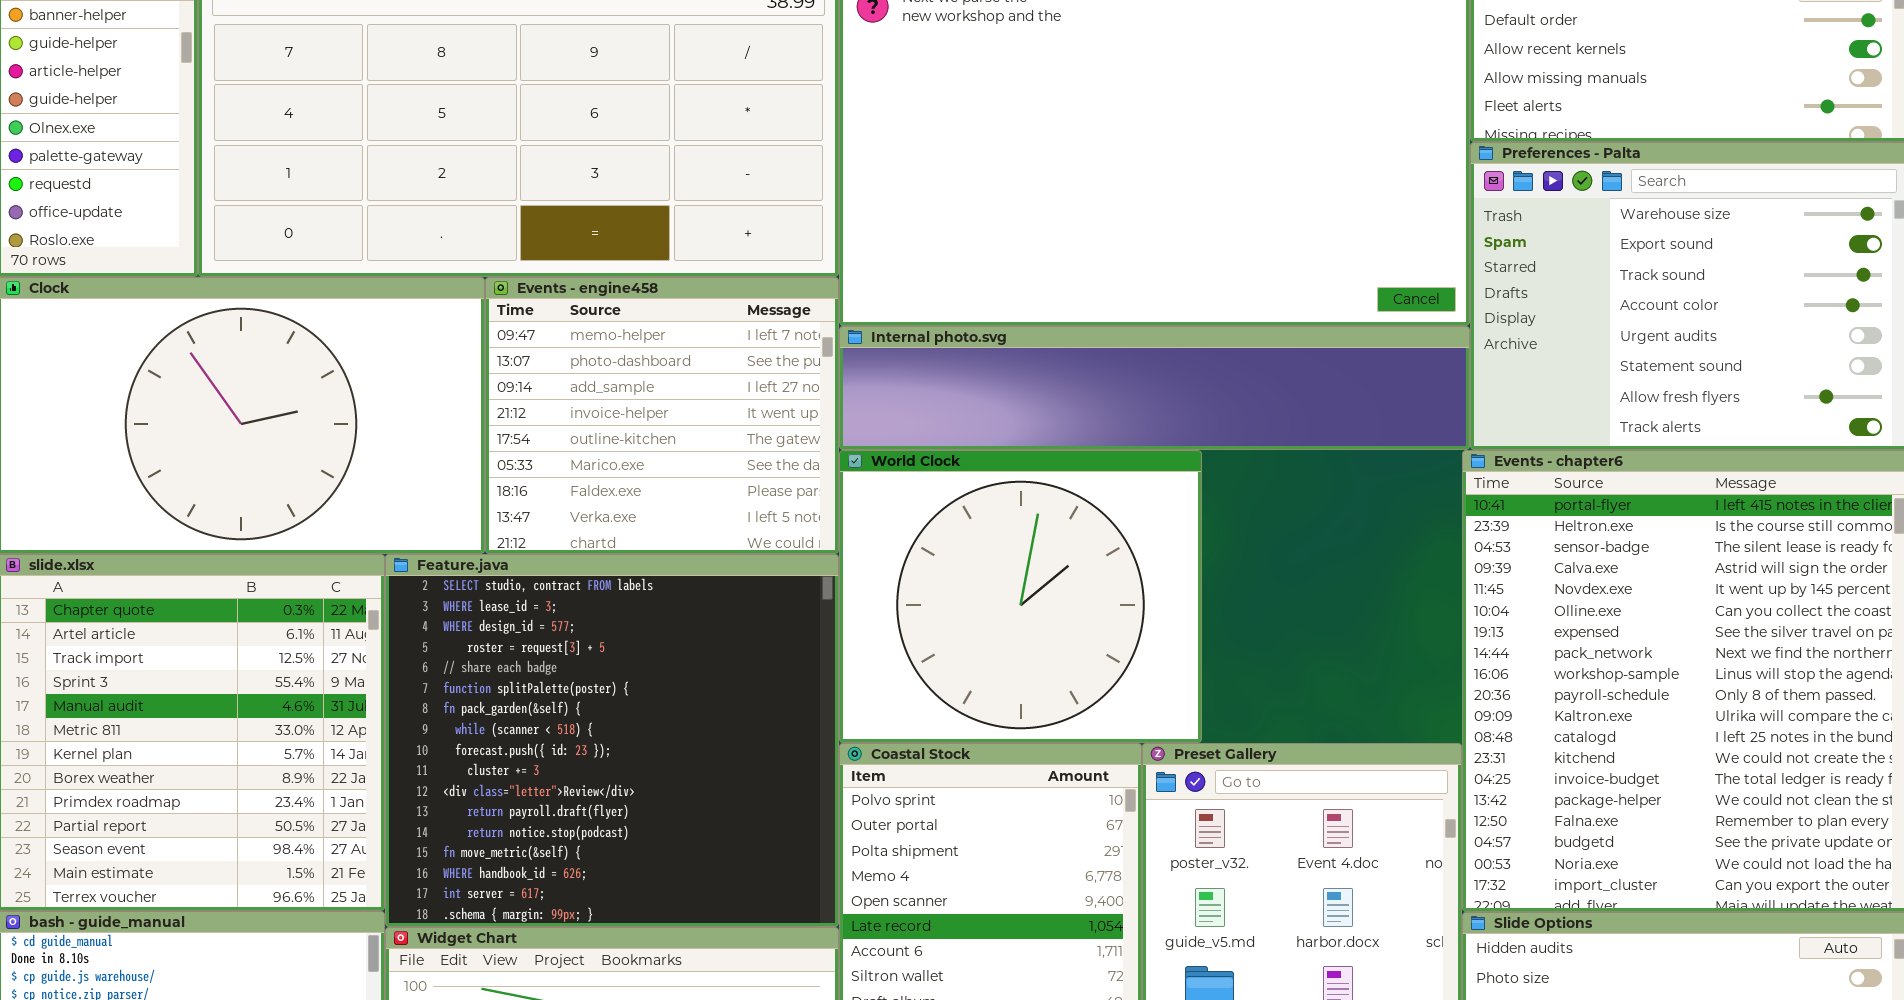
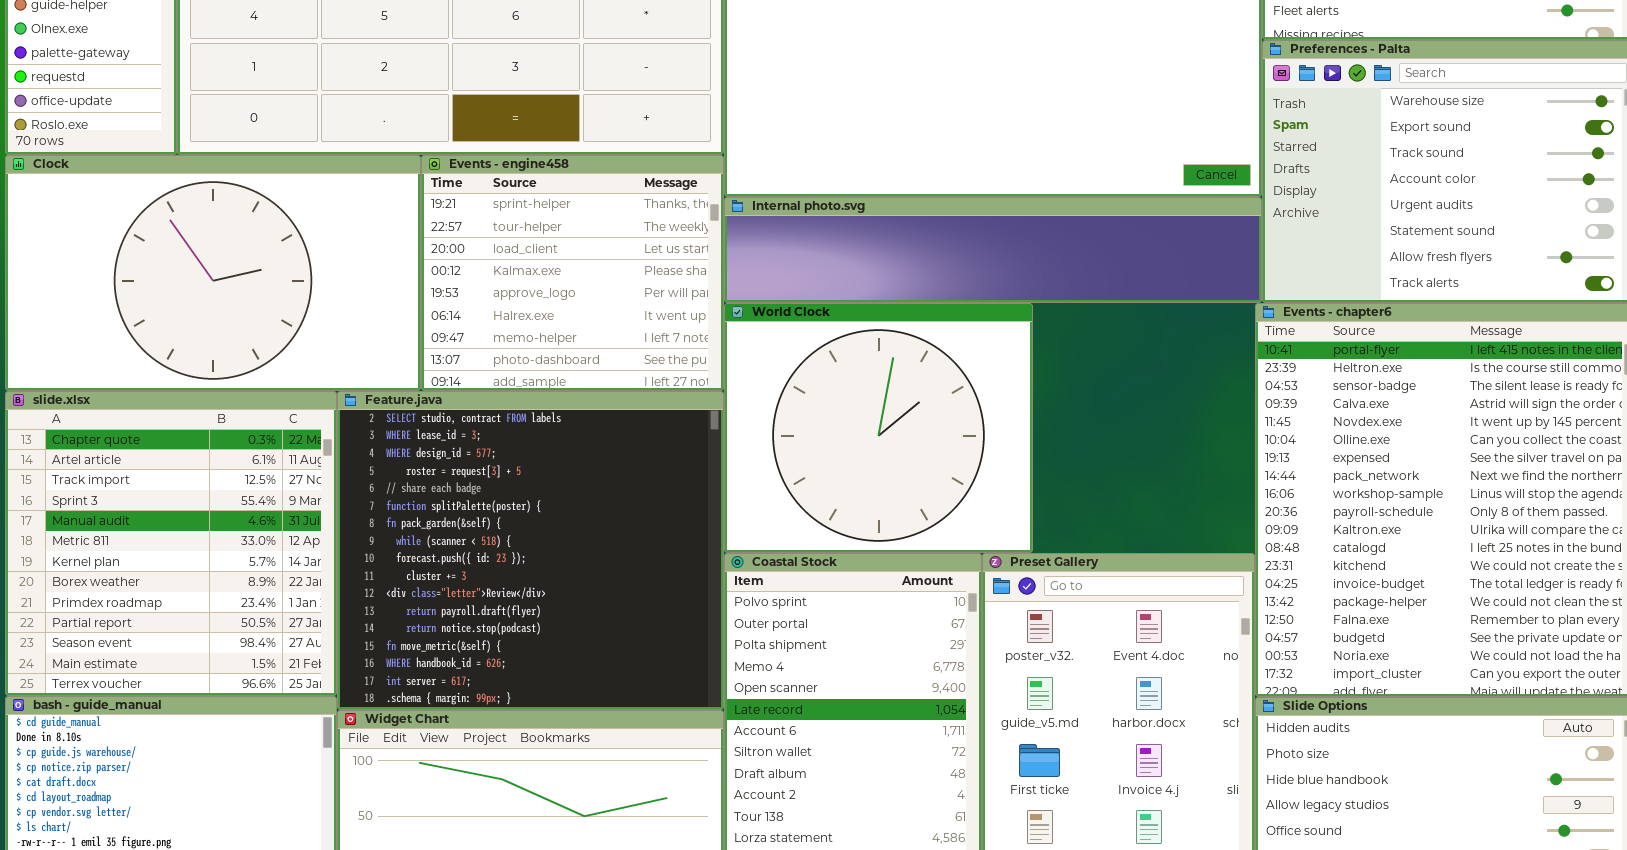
Events - engine458: [485,277,839,554] -> [421,155,724,391], scrolled up 6 rows

